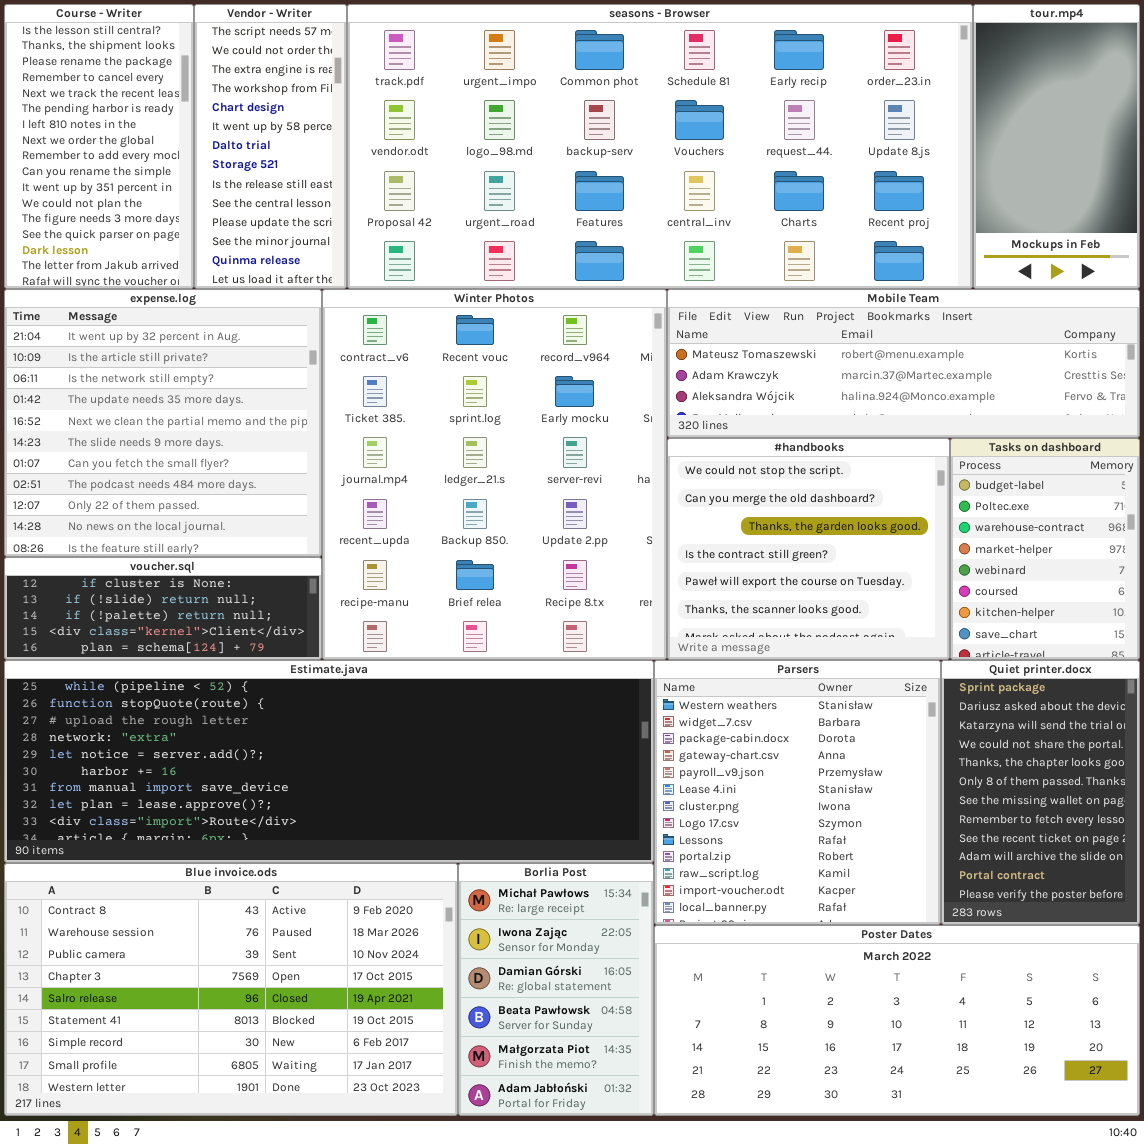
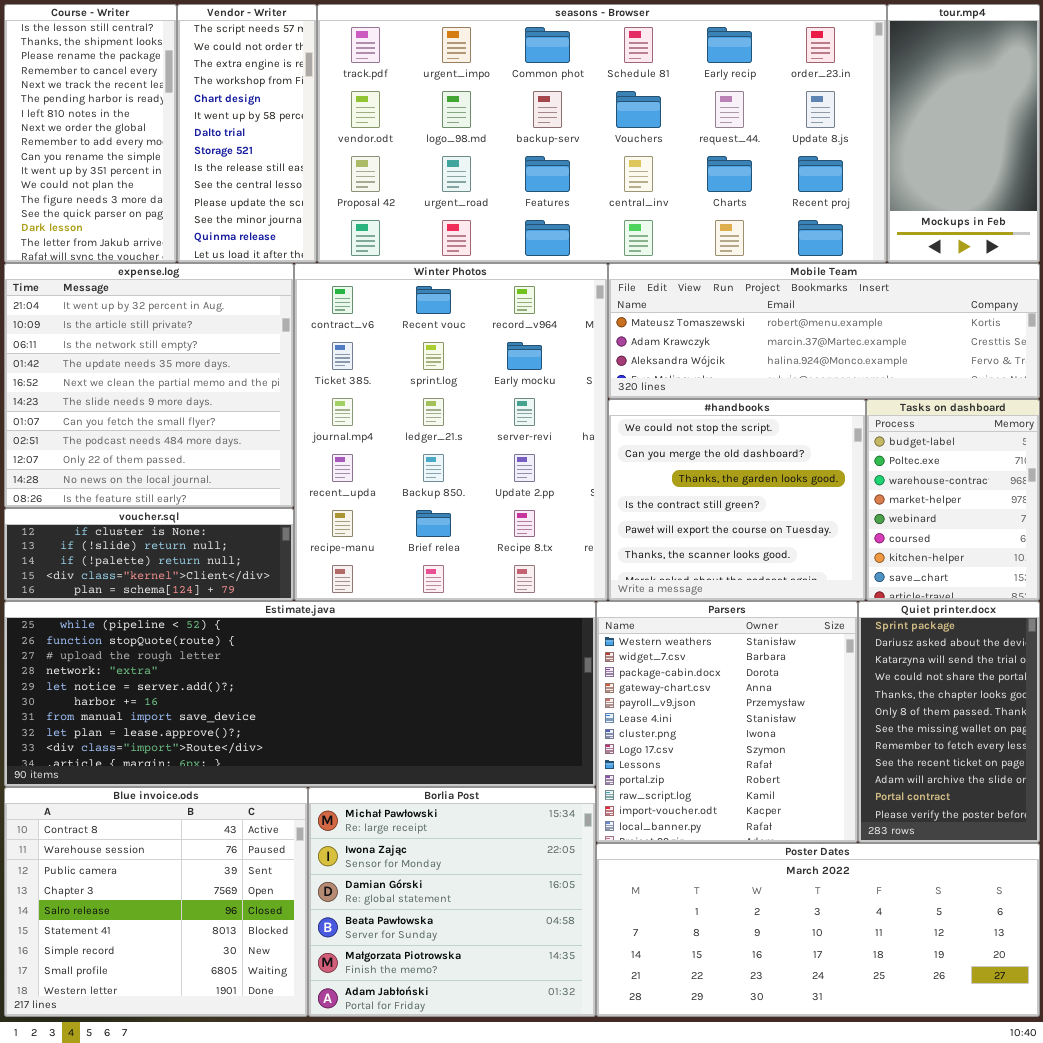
Blue invoice.ods: [4,863,458,1116] -> [4,787,308,1017], resized
Borlia Post: [458,863,654,1116] -> [308,787,596,1017], resized

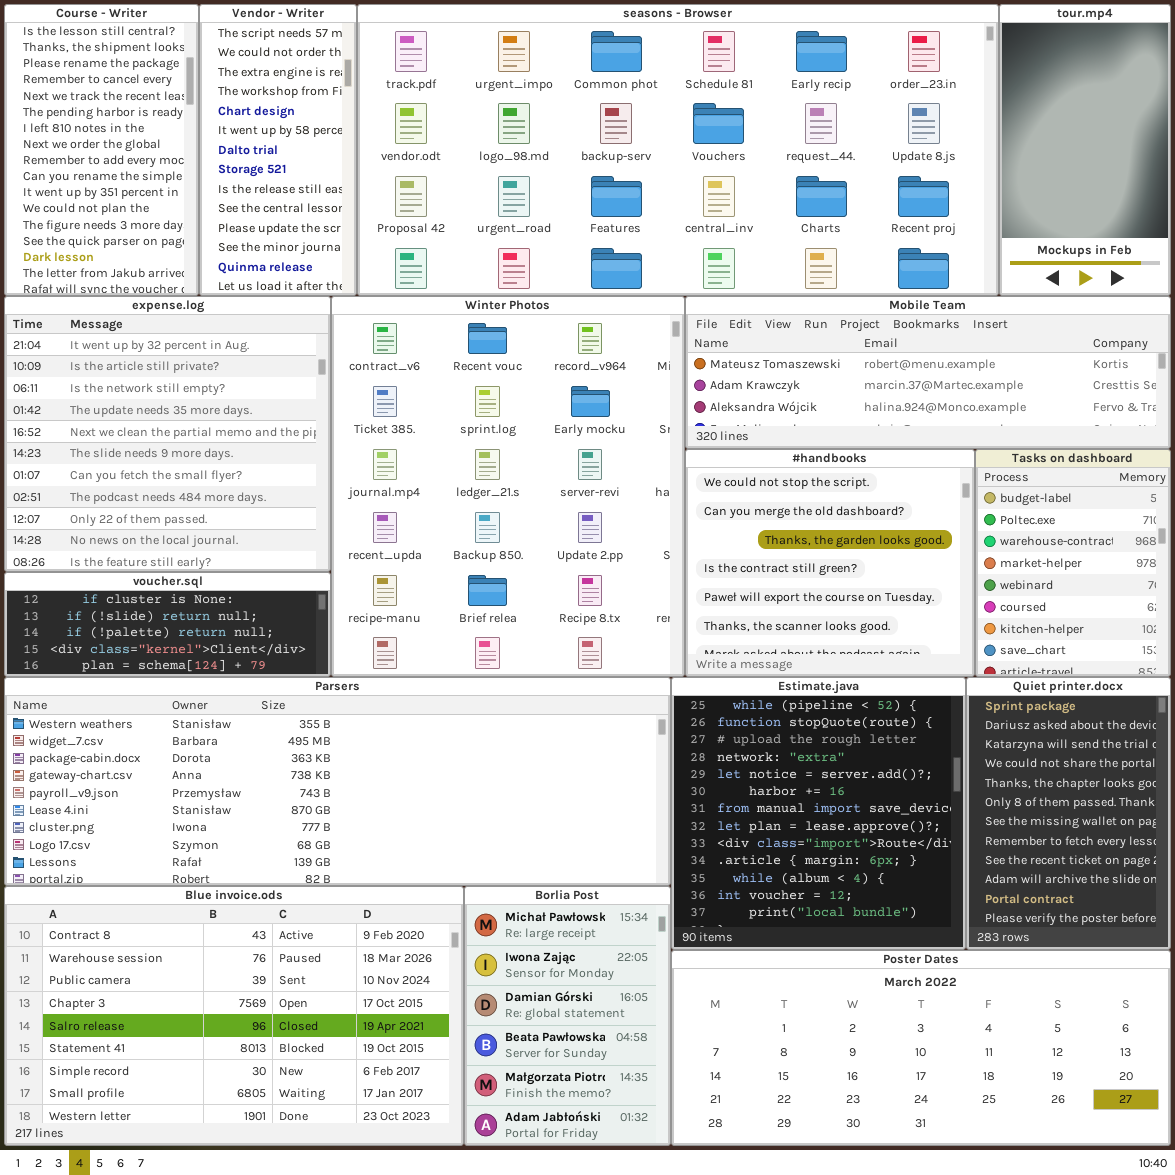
Estimate.java: [4,601,596,787] -> [671,677,966,950], moved, resized
Parsers: [596,601,858,843] -> [4,677,671,886], moved, resized
Blue invoice.ods: [4,787,308,1017] -> [4,886,464,1146], resized
Borlia Post: [308,787,596,1017] -> [464,886,671,1146], resized

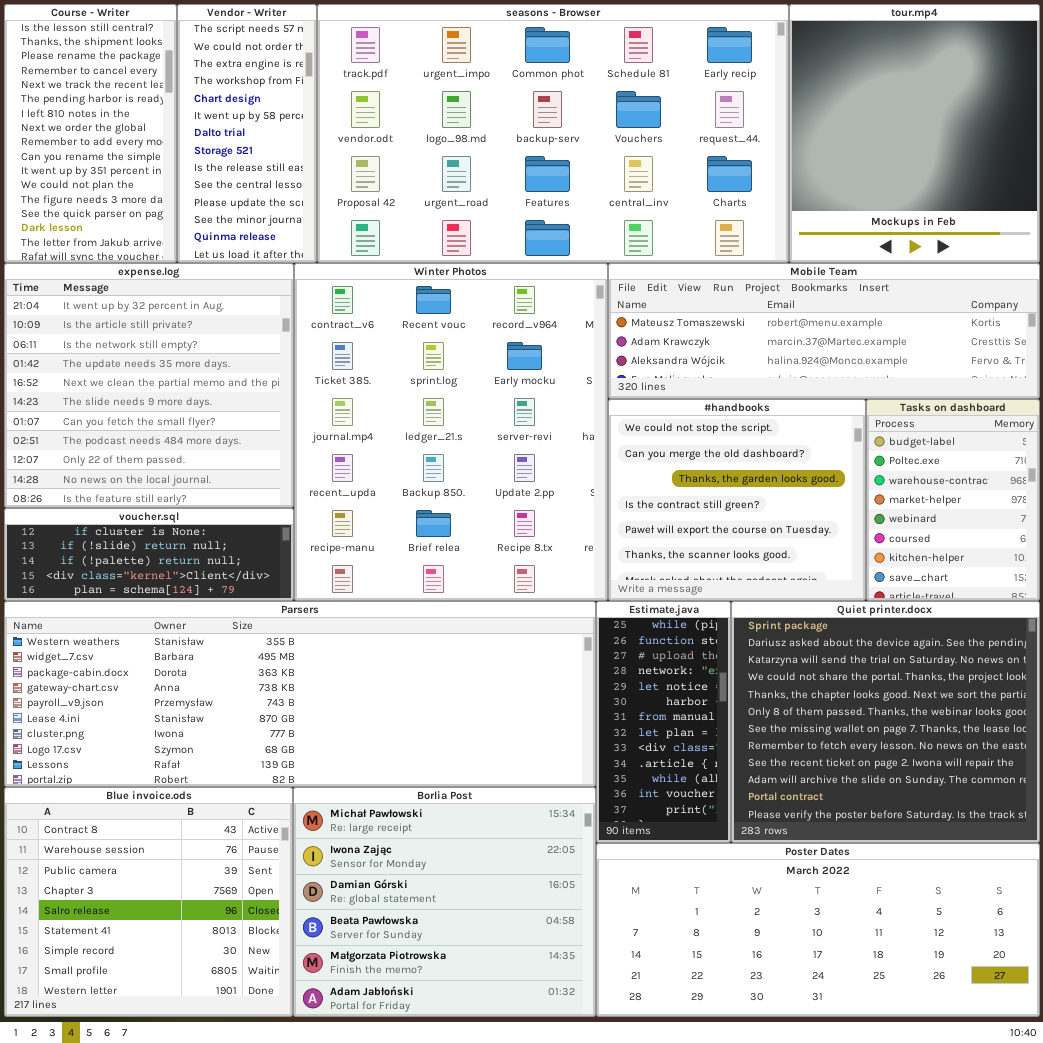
seasons - Browser: [357,4,999,296] -> [317,4,789,263], resized
tour.mp4: [999,4,1171,296] -> [789,4,1040,263], resized
Estimate.java: [671,677,966,950] -> [596,601,731,843], resized
Quiet printer.docx: [966,677,1171,950] -> [731,601,1040,843], resized
Blue invoice.ods: [4,886,464,1146] -> [4,787,293,1017], resized
Borlia Post: [464,886,671,1146] -> [293,787,596,1017], resized

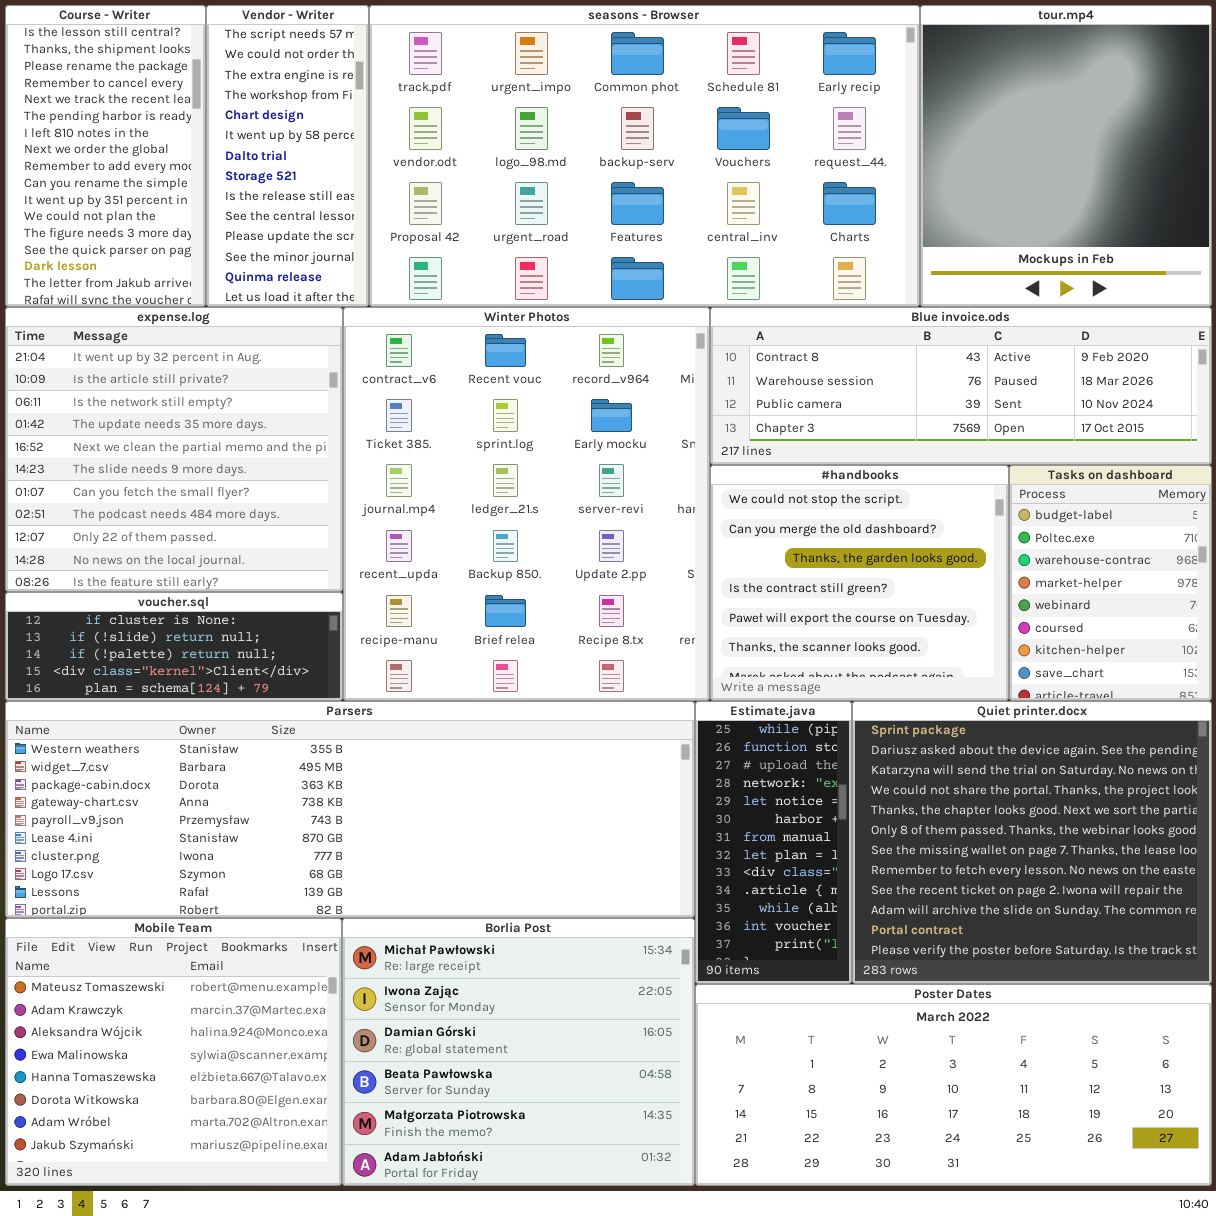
Mobile Team: [608,263,1040,399] -> [5,918,342,1186], moved, resized
Blue invoice.ods: [4,787,293,1017] -> [710,307,1212,465], moved, resized

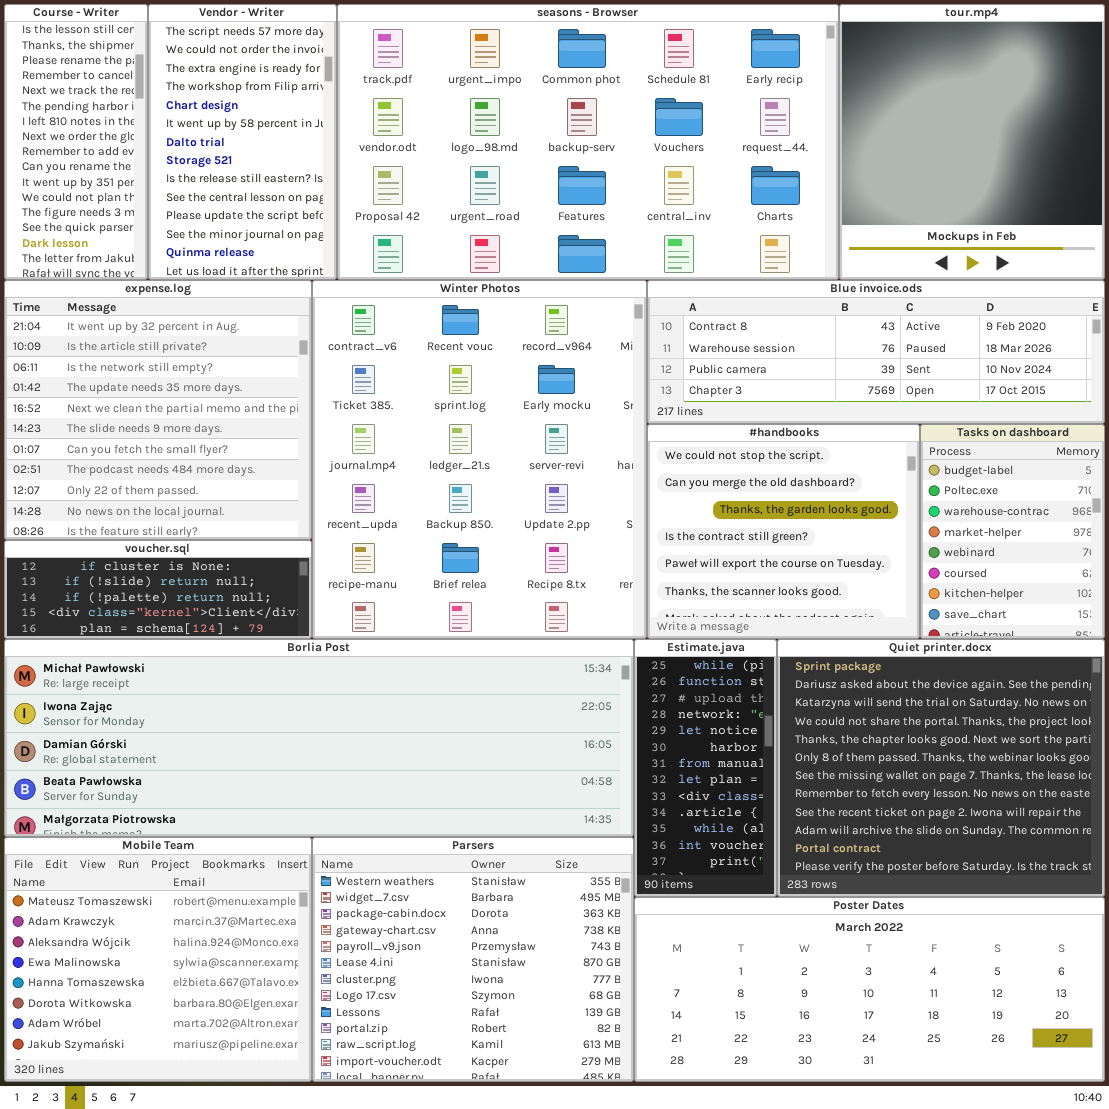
Course - Writer: [5,5,206,307] -> [4,4,148,280], resized
Vendor - Writer: [206,5,369,307] -> [148,4,337,280], resized
Parsers: [5,701,695,918] -> [312,837,634,1082], moved, resized
Borlia Post: [342,918,695,1186] -> [4,639,634,837], moved, resized

